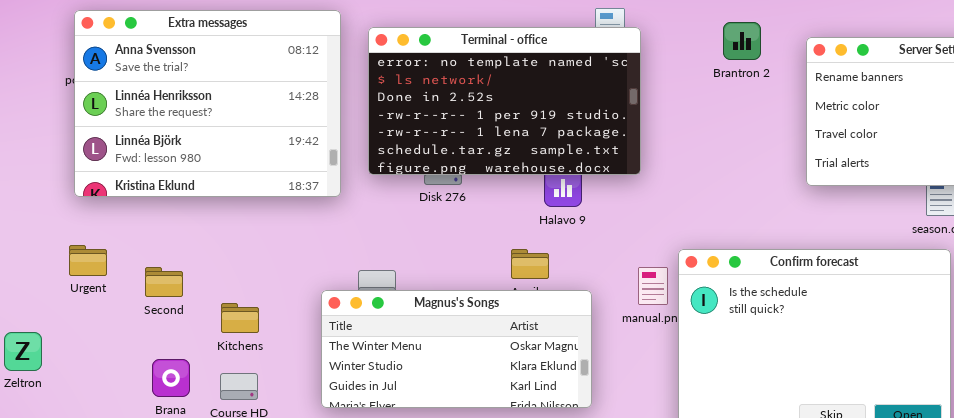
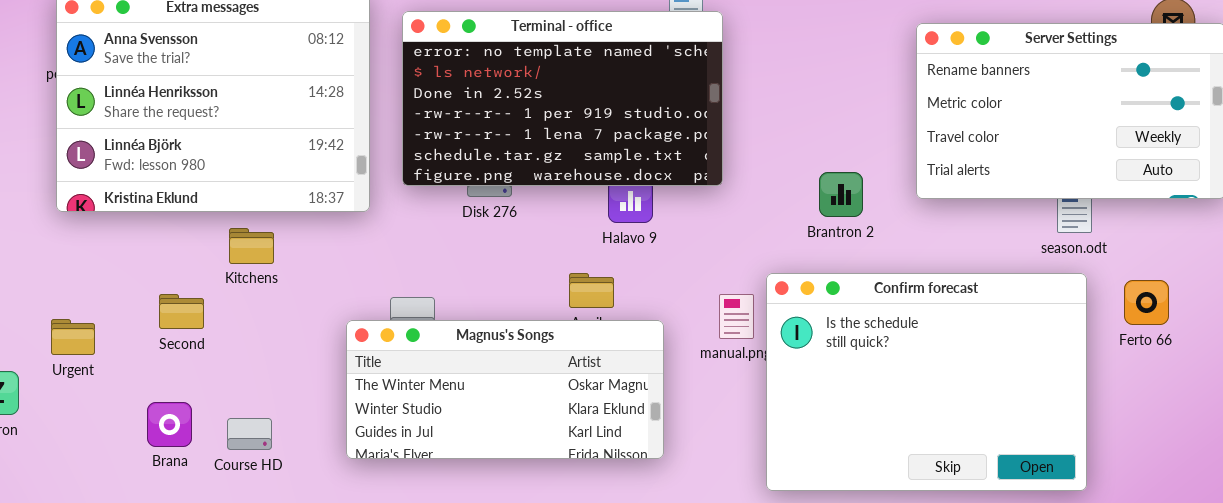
Brantron 2: [723,22,761,60] -> [819,172,863,217], moved
Urgent: [69,245,107,276] -> [51,319,95,355], moved
Second: [145,267,183,297] -> [159,294,204,329], moved
Kitchens: [221,303,259,333] -> [229,228,274,264], moved

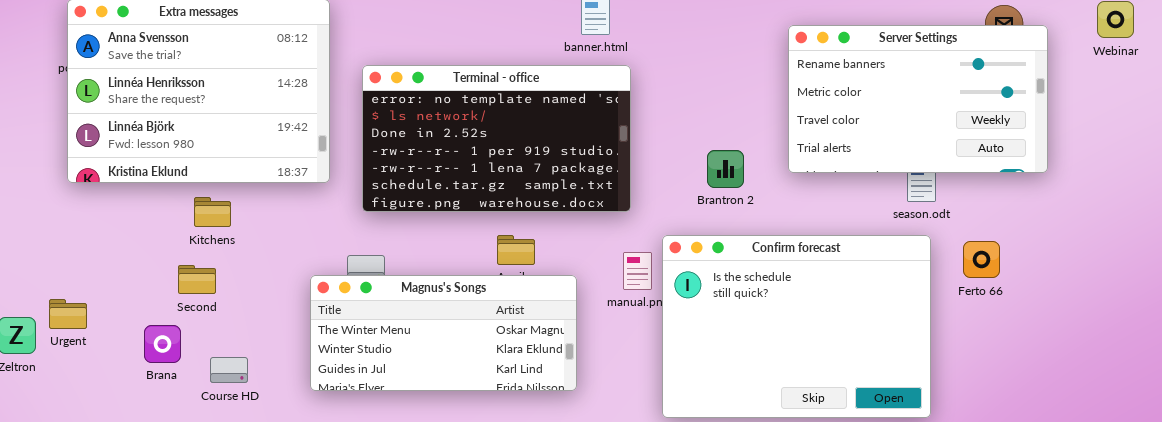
Terminal - office: [402,11,723,186] -> [362,65,631,212], moved
Kitchens: [229,228,274,264] -> [194,197,231,227], moved
Second: [159,294,204,329] -> [178,265,216,294], moved
Urgent: [51,319,95,355] -> [49,299,87,329], moved
Brana: [147,402,192,447] -> [144,325,181,363], moved

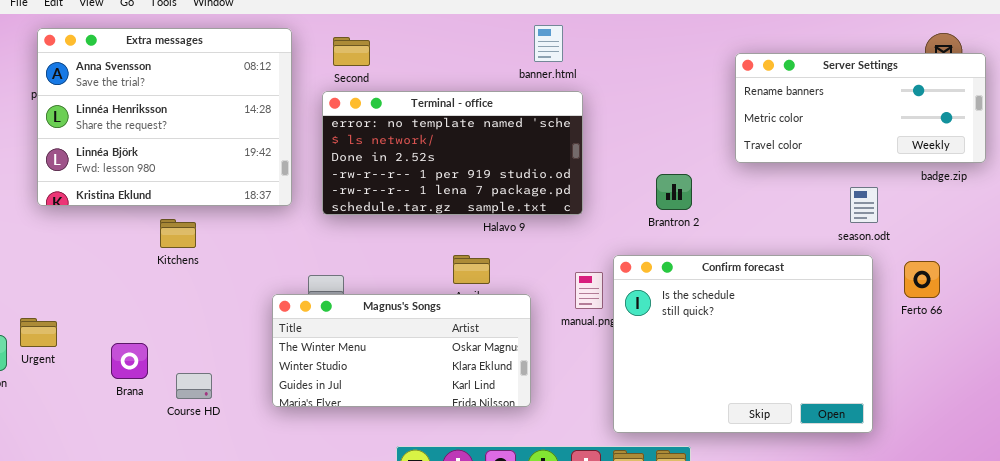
Server Settings: [788,25,1048,173] -> [735,53,986,163], resized
Terminal - office: [362,65,631,212] -> [322,91,583,215], resized
Second: [178,265,216,294] -> [333,37,370,66], moved

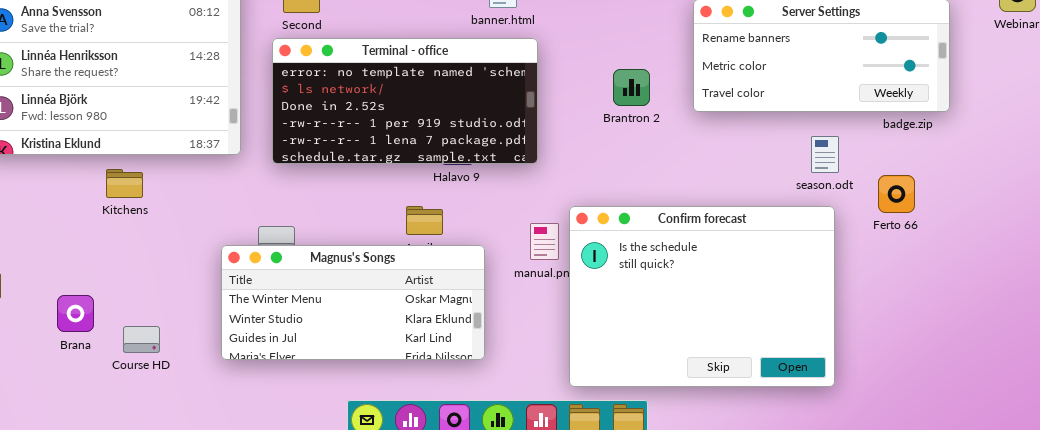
Brantron 2: [656,174,692,210] -> [613,69,650,106], moved
Ferto 66: [904,261,940,298] -> [878,175,915,213], moved

